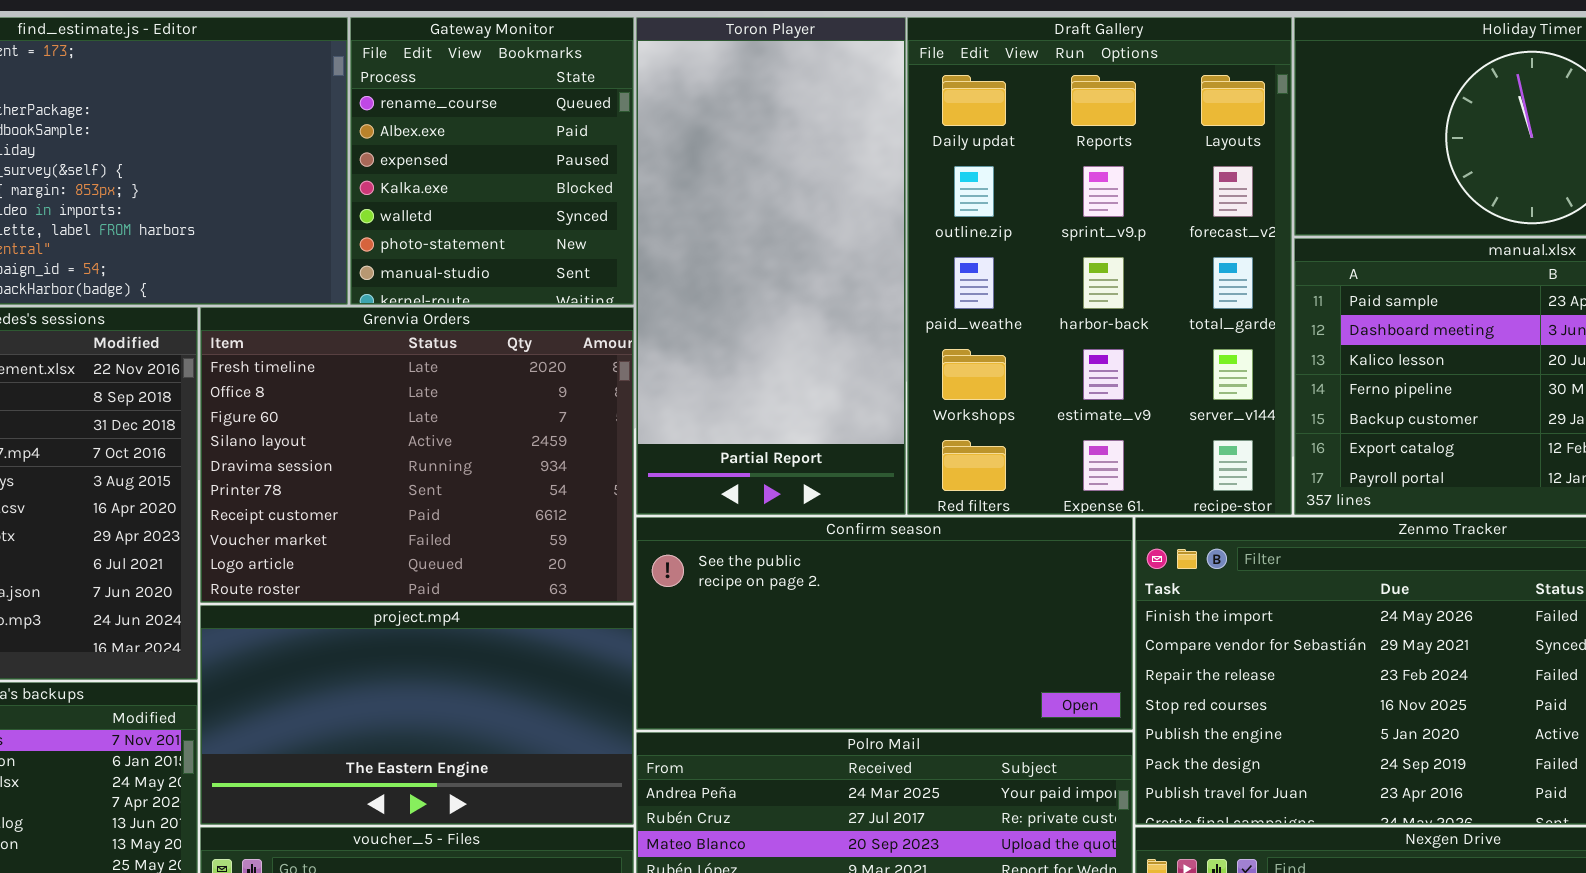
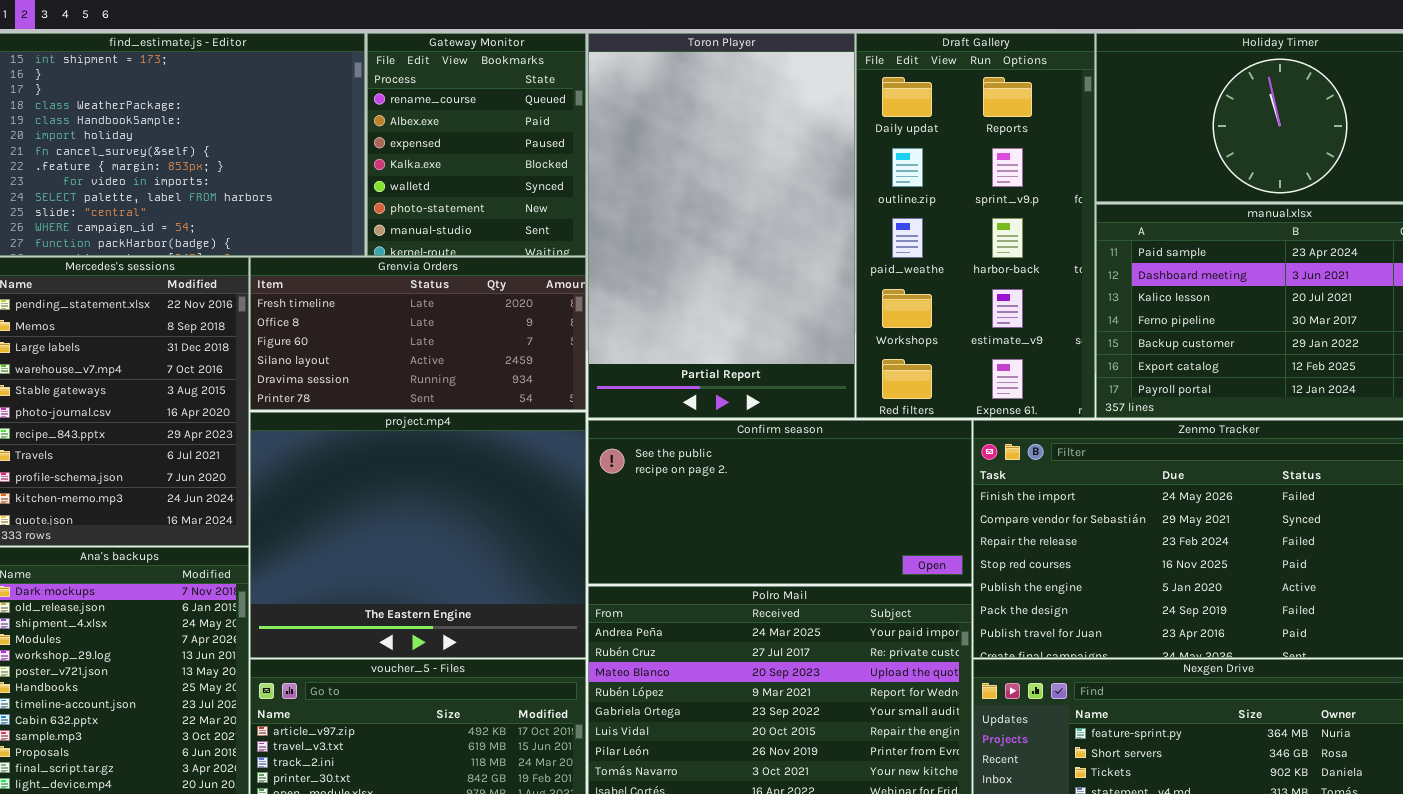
Toron Player: [636,17,906,515] -> [588,33,855,418], resized
Draft Gallery: [907,17,1292,515] -> [856,33,1095,418], resized
Grenvia Orders: [200,307,634,603] -> [250,257,586,410], resized
project.mp4: [200,605,634,825] -> [250,412,586,658], resized

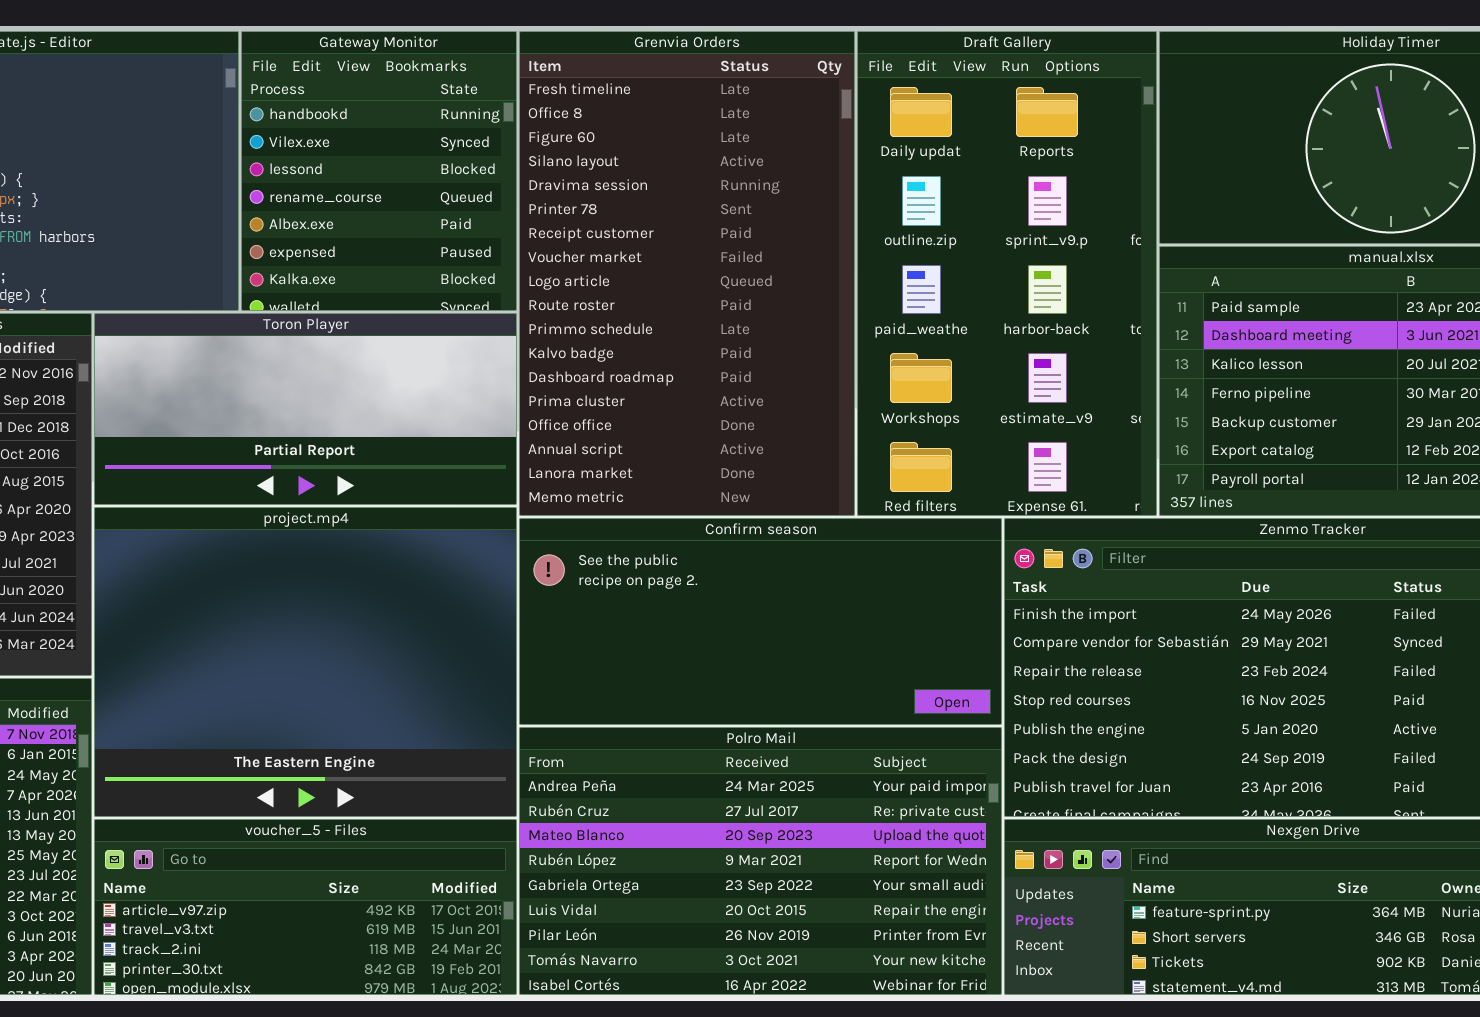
Gateway Monitor: [367,33,586,256] -> [241,31,517,311], scrolled up 3 rows
Toron Player: [588,33,855,418] -> [94,313,517,505], moved, resized
Grenvia Orders: [250,257,586,410] -> [519,31,855,516], moved, resized

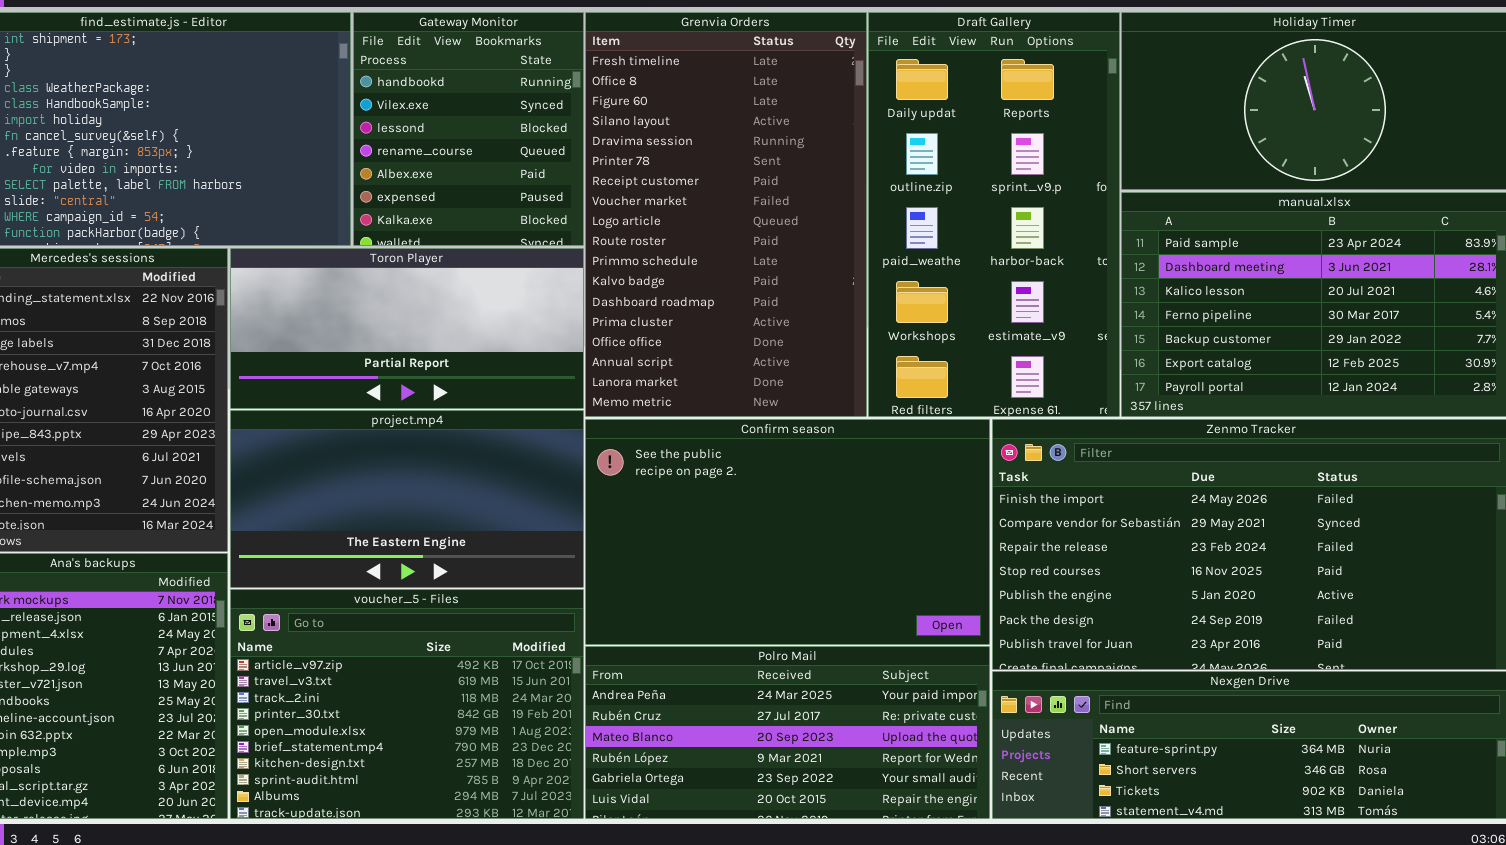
project.mp4: [94,507,517,817] -> [230,410,584,588], resized
Confirm season: [519,518,1002,725] -> [585,419,990,645], resized
Polro Mail: [519,727,1002,995] -> [585,646,990,819], resized
voucher_5 - Files: [94,819,517,995] -> [230,589,584,819], resized

